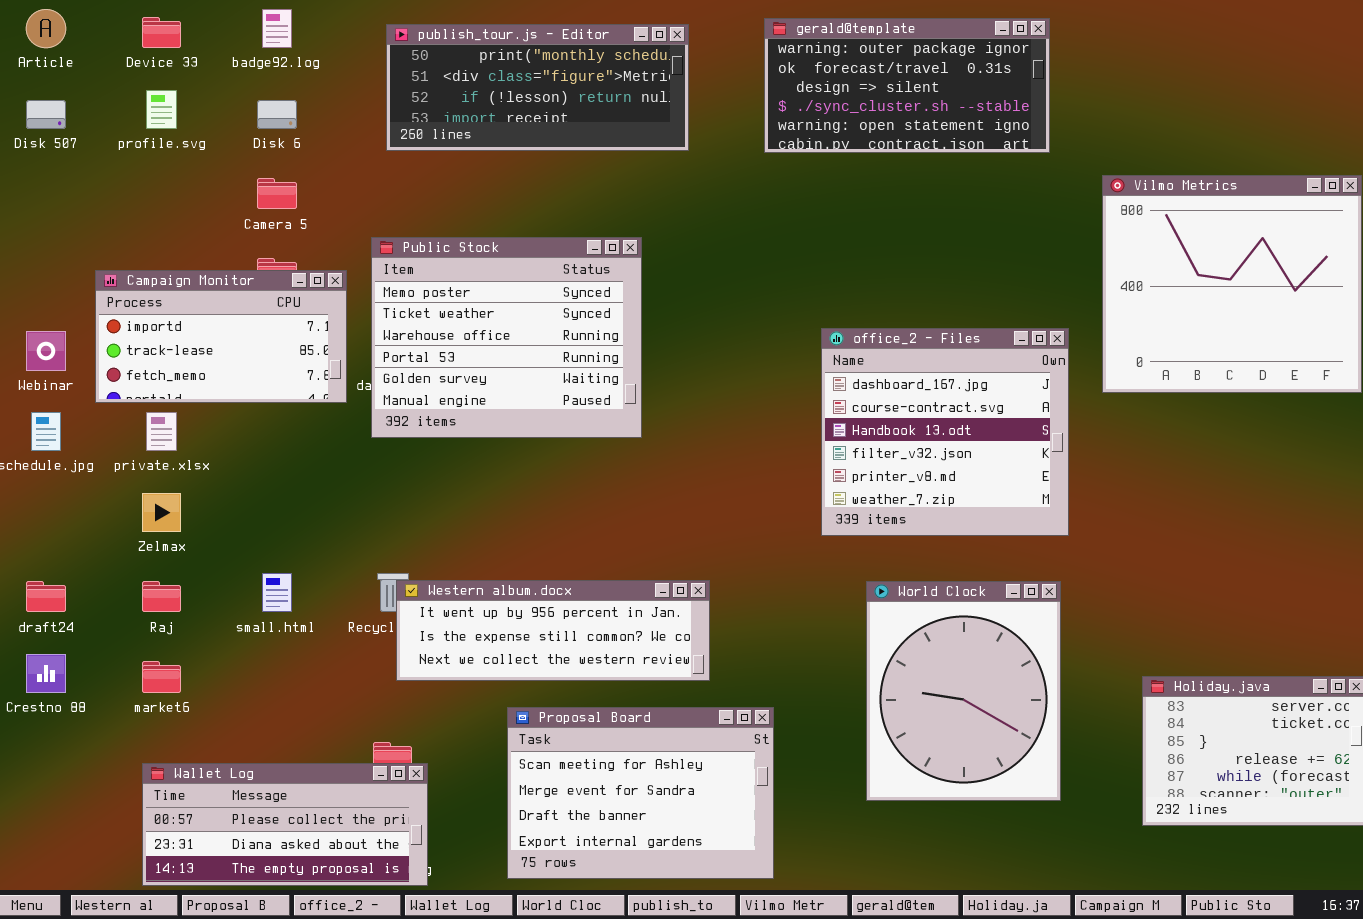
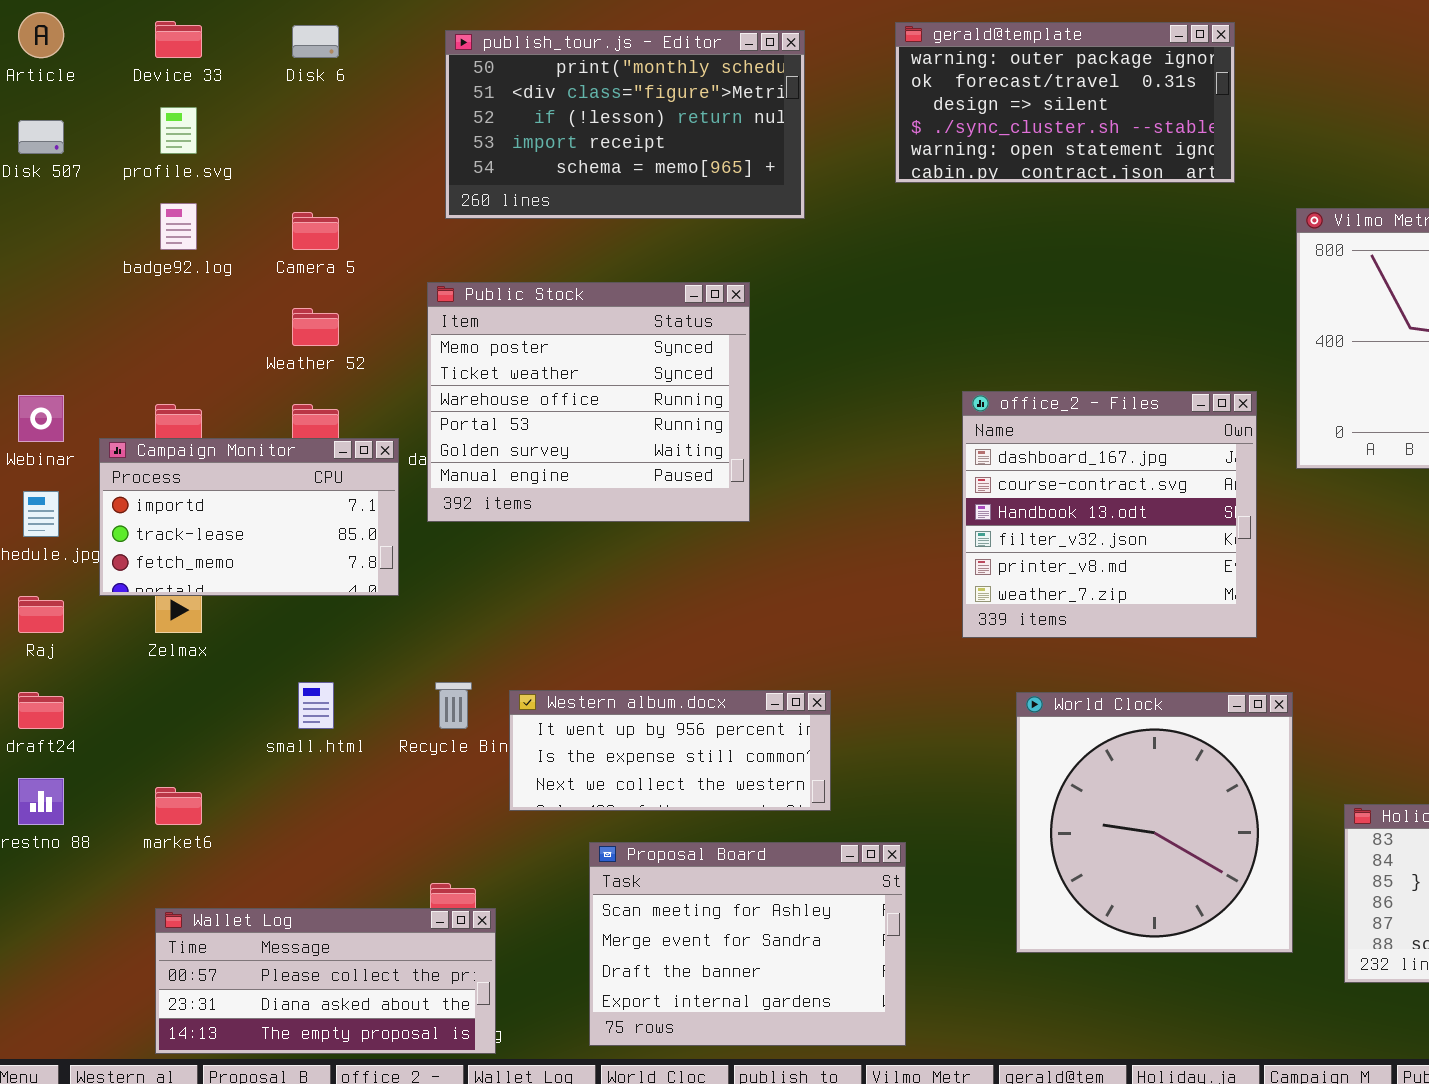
badge92.log: [262,9,292,48] -> [160,203,197,250], moved
publish_tour.js - Editor: [386,24,689,151] -> [445,30,805,219], resized
Disk 6: [257,100,297,129] -> [292,25,339,58], moved
Campaign Monitor: [95,270,347,403] -> [99,438,399,596], moved
Western album.docx: [396,580,710,681] -> [509,690,831,811], resized
Raj: [142,581,181,612] -> [18,596,64,633], moved
World Clock: [866,581,1061,801] -> [1016,692,1293,953], resized

